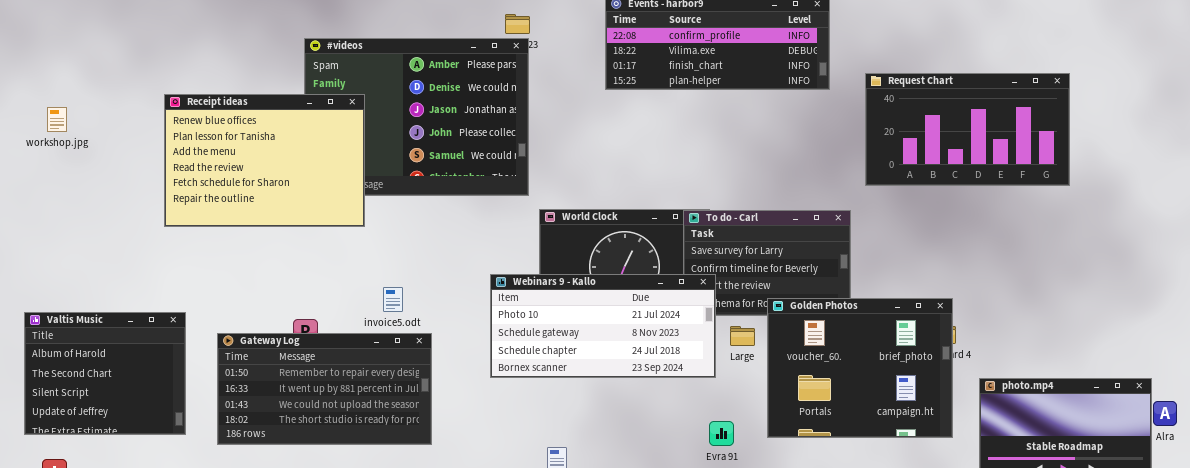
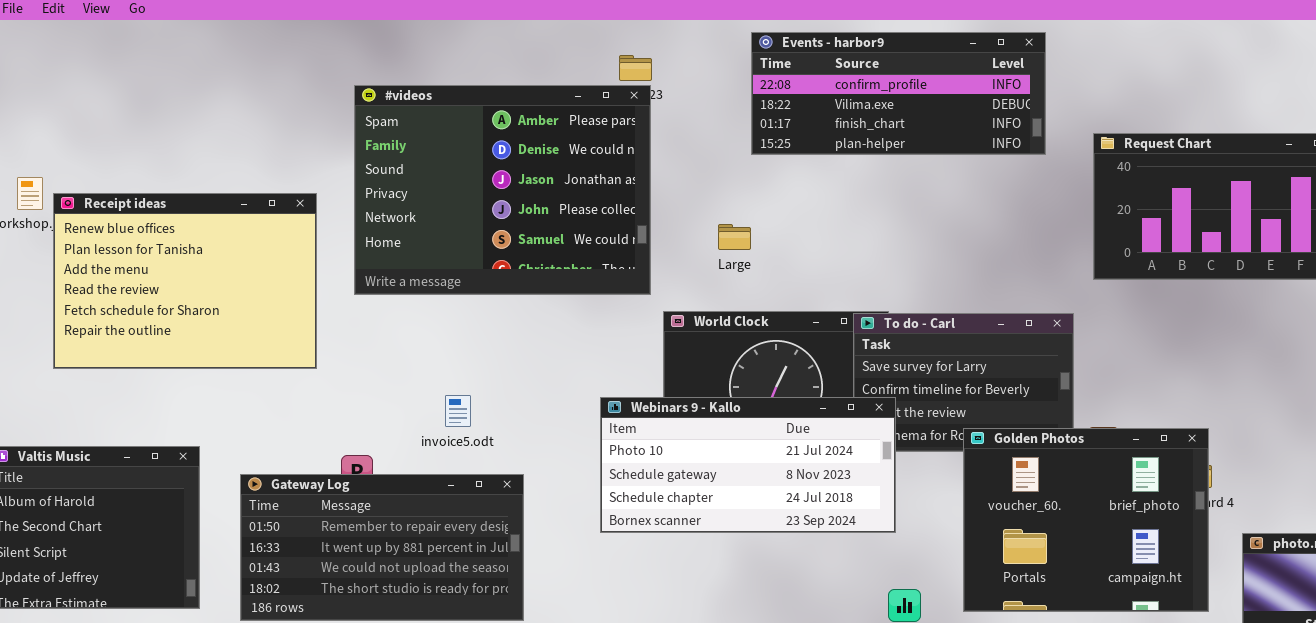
Receipt ideas: [164,94,365,227] -> [53,193,317,369], moved
invoice5.odt: [383,287,403,312] -> [445,395,471,427], moved
Large: [730,326,755,346] -> [718,224,751,250], moved

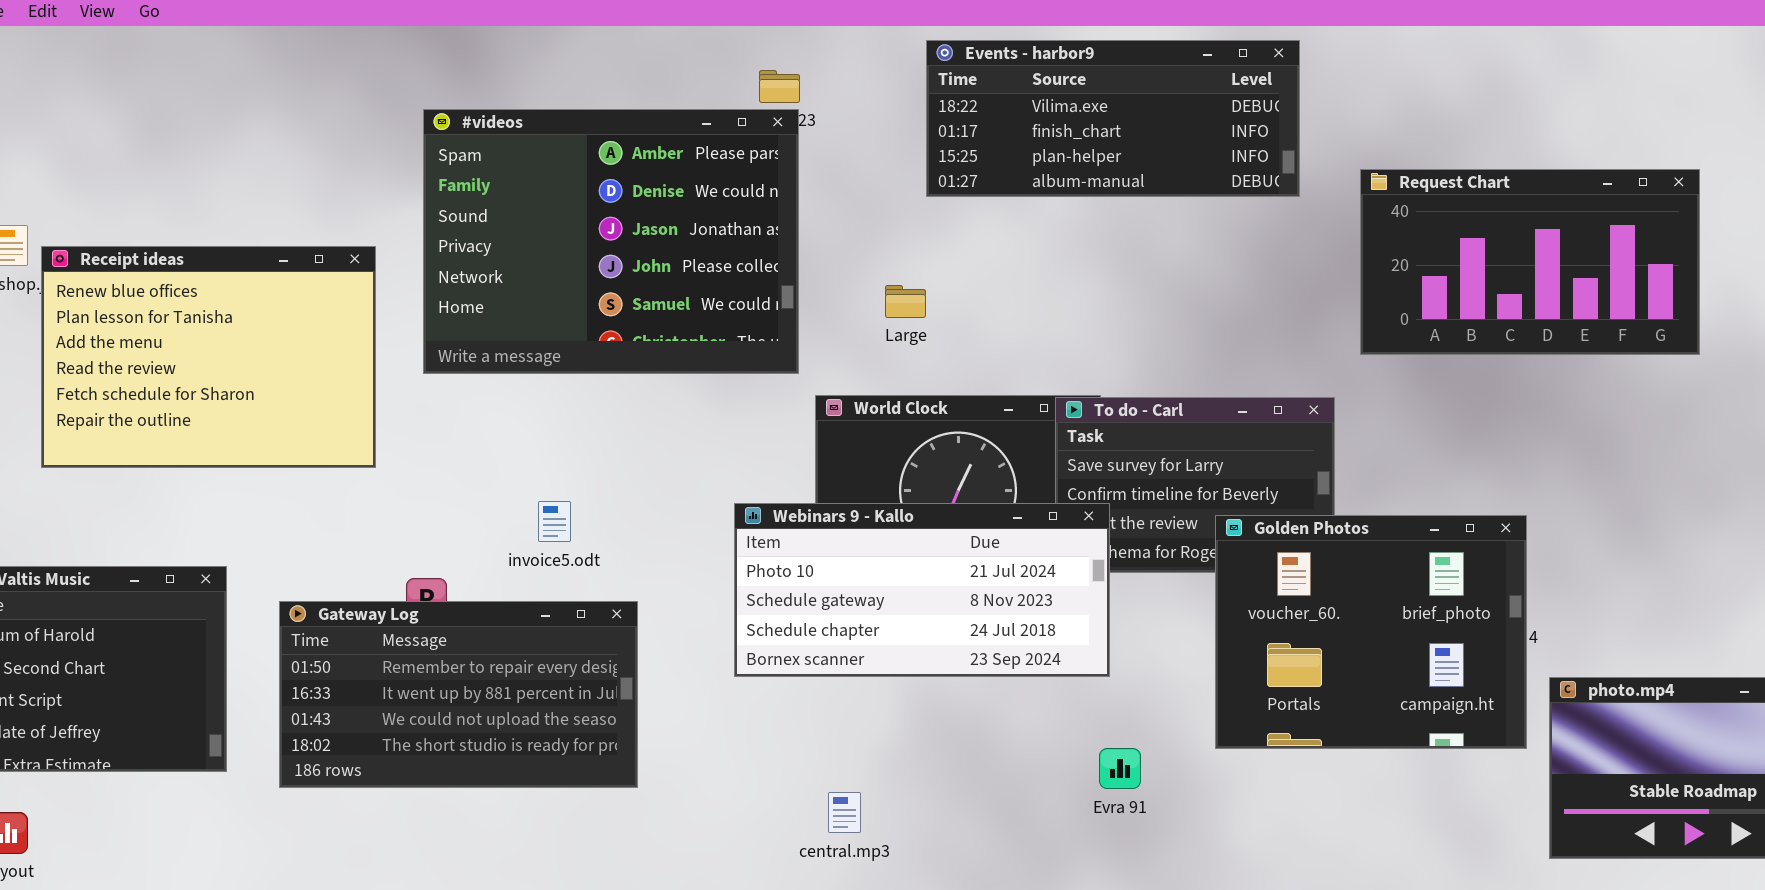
Events - harbor9: [751,32,1046,155] -> [926,40,1300,197], scrolled down 1 row
Golden Photos: [963,428,1209,612] -> [1215,515,1527,749], moved

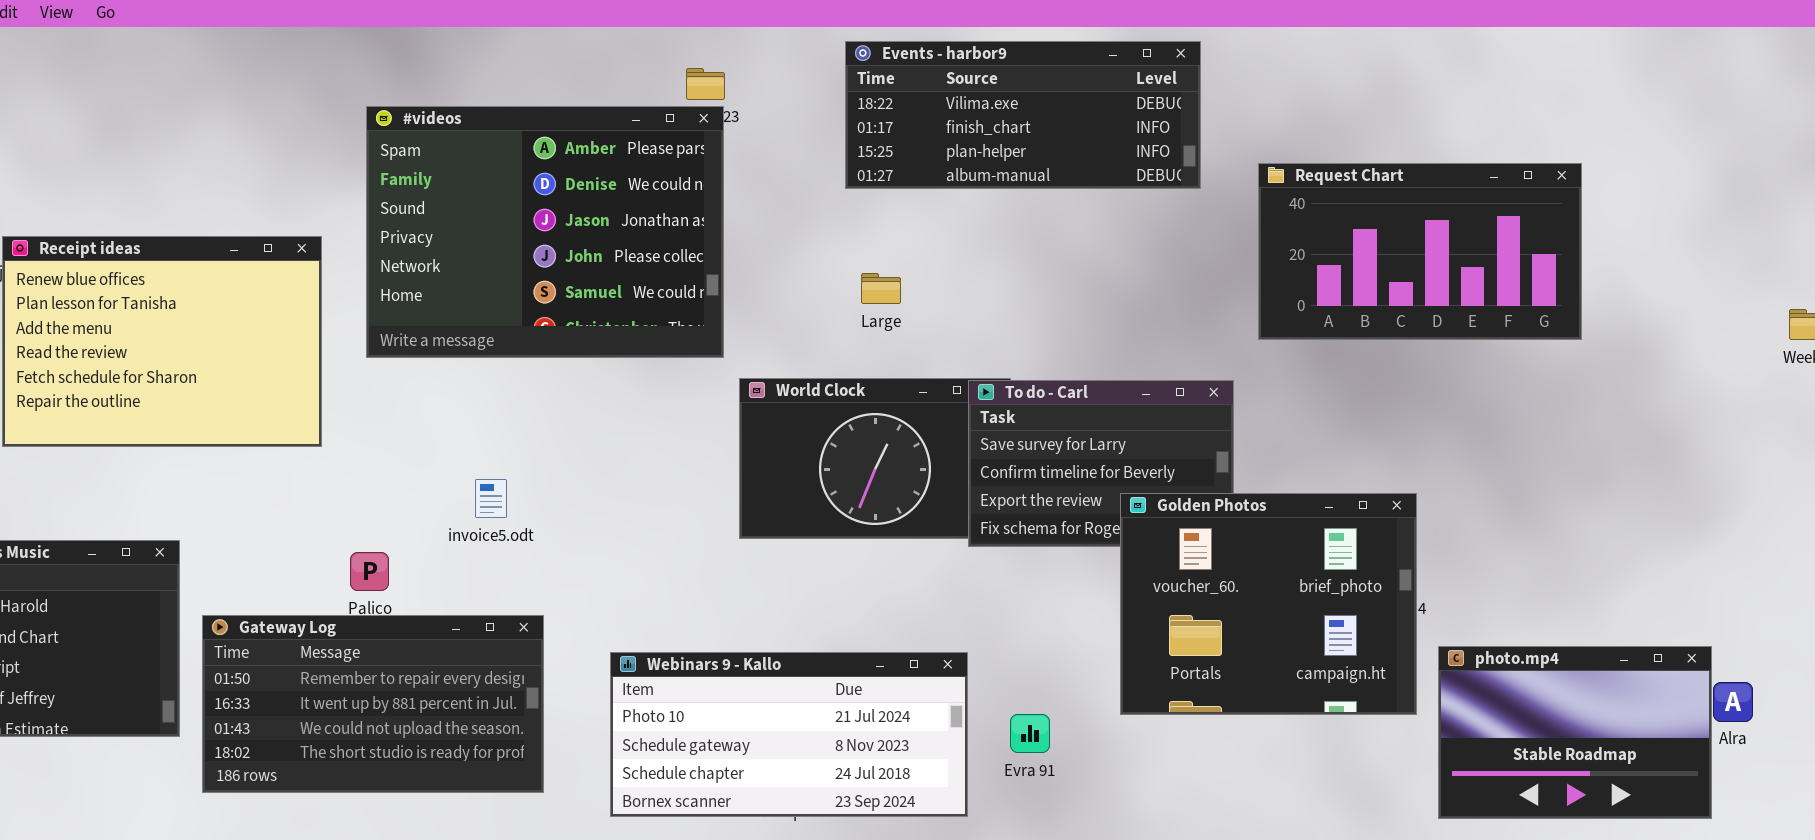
Large: [885,285,926,318] -> [861,273,901,304], moved
Webinars 9 - Kallo: [734,503,1110,677] -> [610,652,968,817], moved
Gateway Log: [279,601,638,788] -> [202,615,544,793], moved

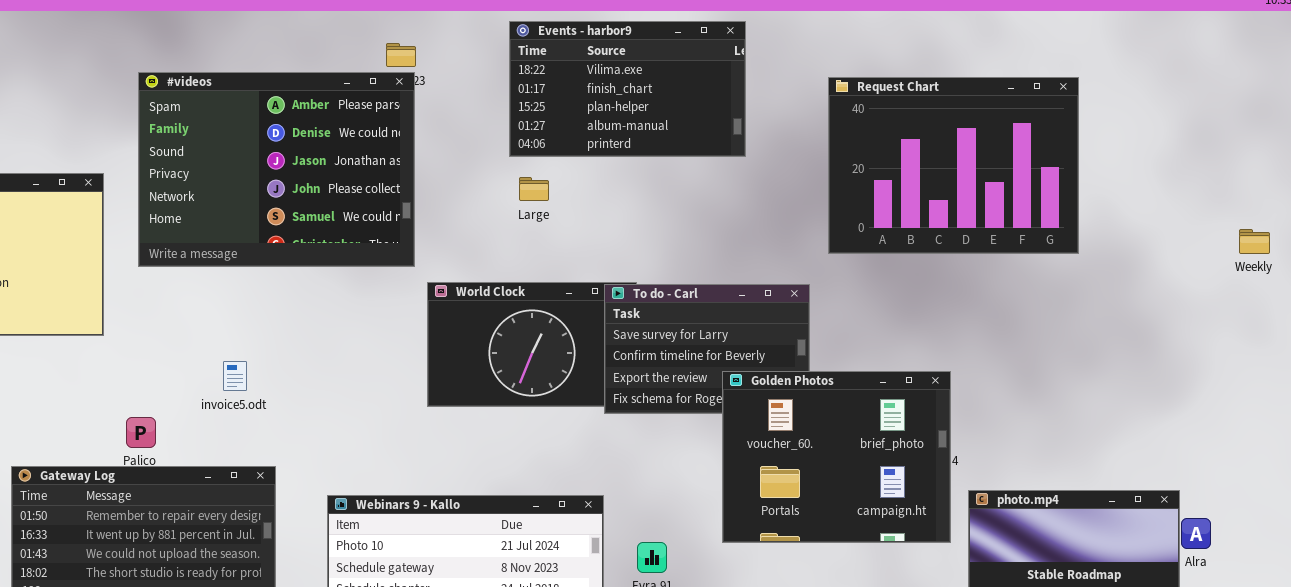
Events - harbor9: [845,41,1201,189] -> [509,21,746,157], resized
Request Chart: [1258,163,1582,340] -> [828,77,1079,254], resized
Large: [861,273,901,304] -> [519,177,549,201], moved

